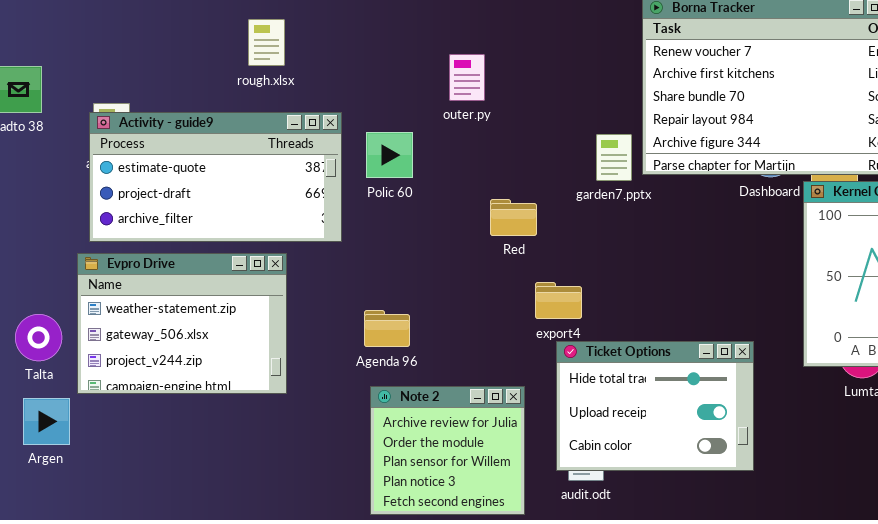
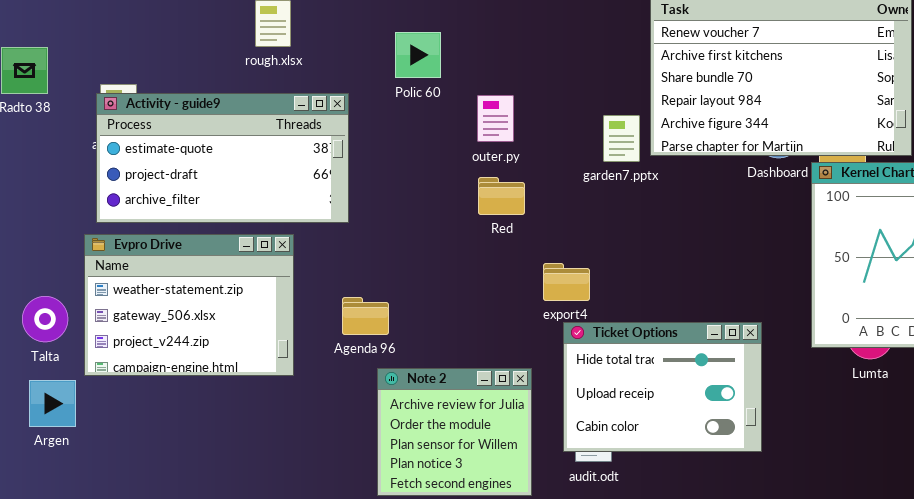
outer.py: [449,54,485,101] -> [477,95,514,142], moved
Polic 60: [366,132,413,178] -> [395,32,441,78], moved
Red: [490,199,537,236] -> [478,177,525,215], moved
Agenda 96: [364,310,410,347] -> [342,297,389,335], moved

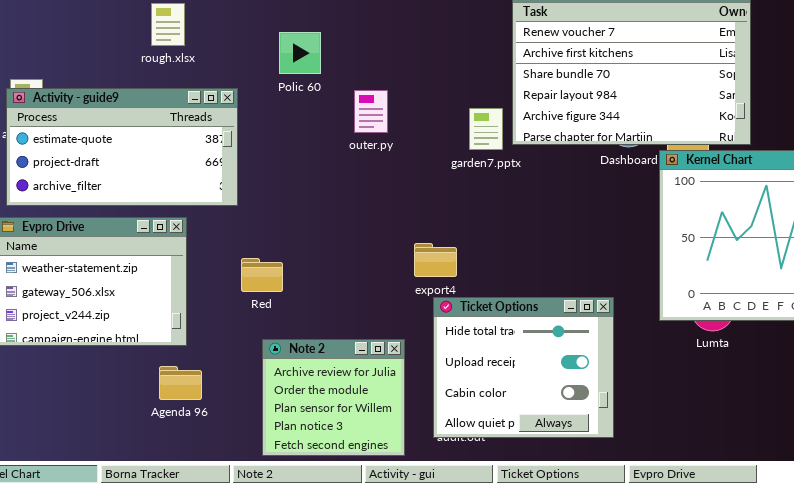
Red: [478,177,525,215] -> [241,258,283,292], moved
Agenda 96: [342,297,389,335] -> [159,366,202,400], moved
Ticket Options: [563,322,762,452] -> [433,297,614,438], resized

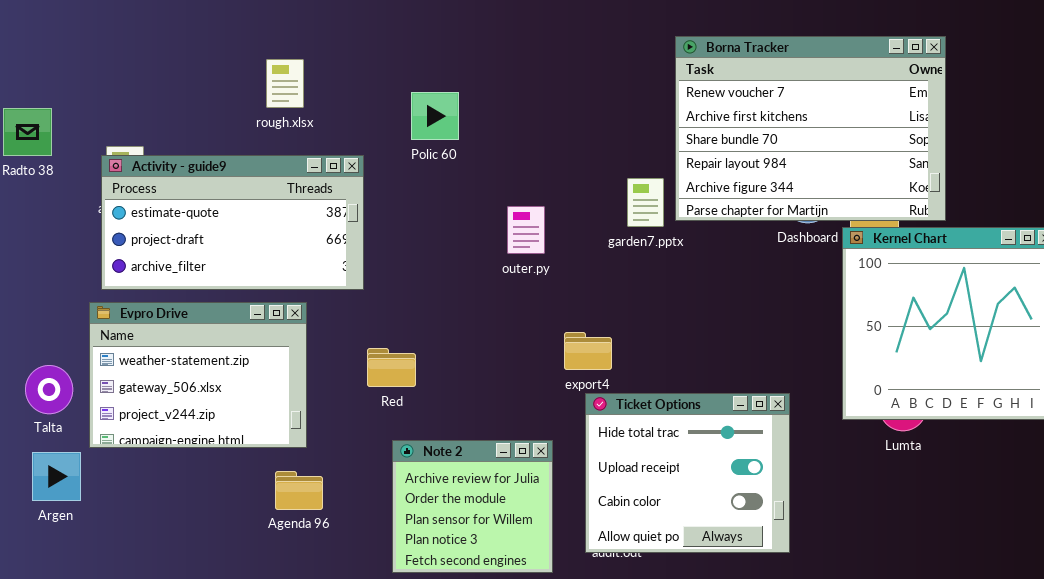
outer.py: [354,90,388,133] -> [507,206,545,254], moved

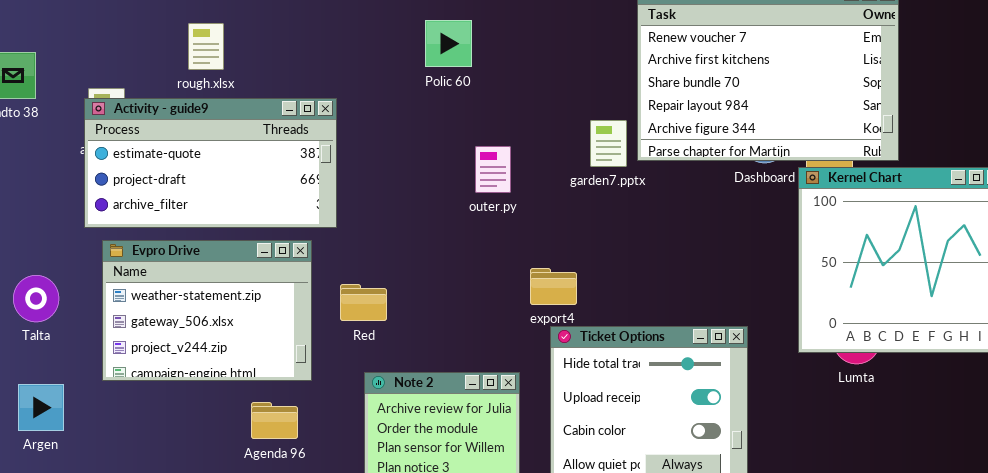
rough.xlsx: [266,59,304,108] -> [188,23,224,70], moved
Polic 60: [411,92,459,140] -> [425,20,472,67], moved
Evpro Drive: [89,302,307,448] -> [102,240,312,381], moved
Talta: [25,365,73,414] -> [13,275,59,322], moved

